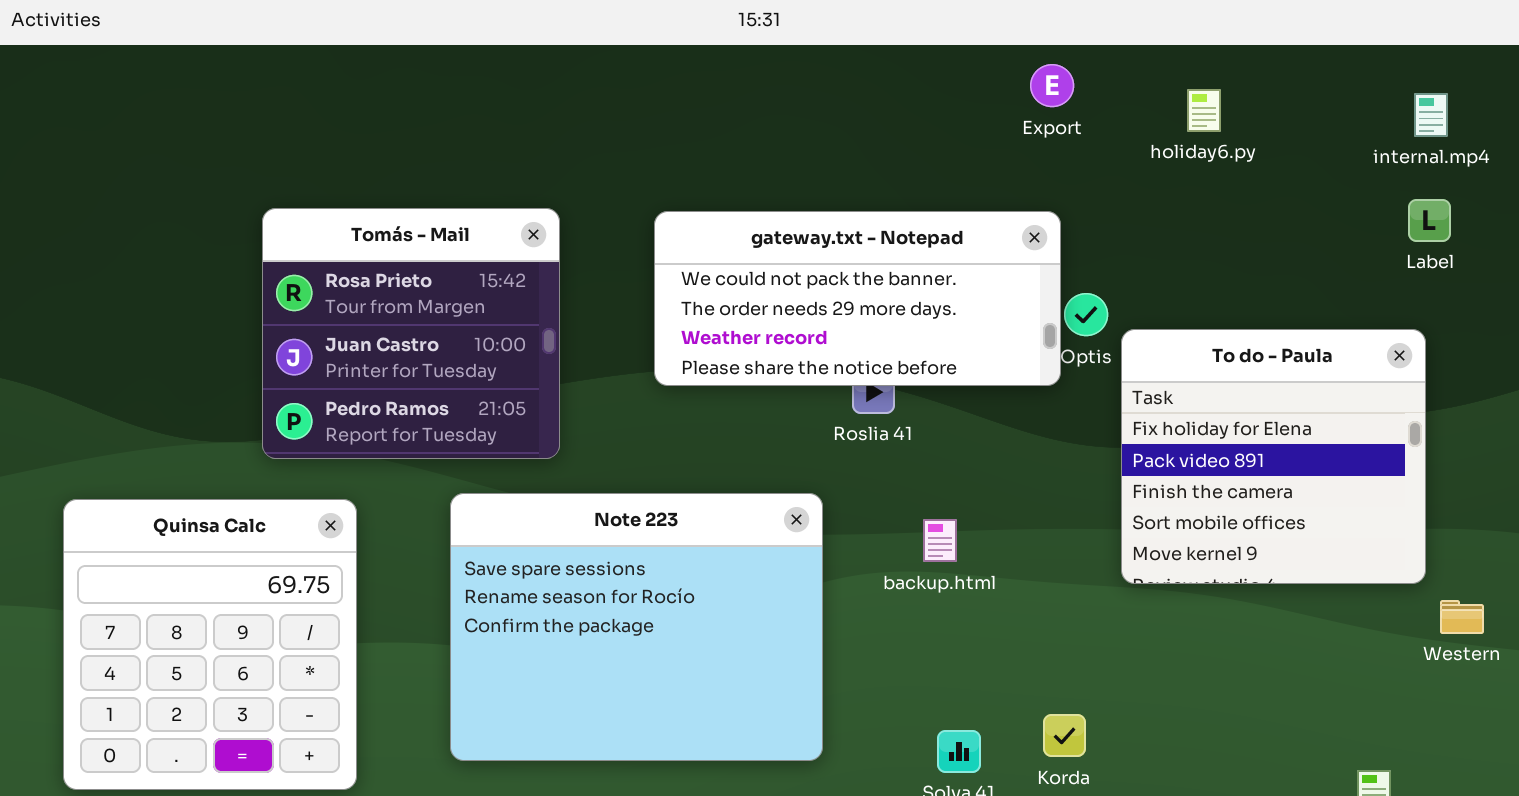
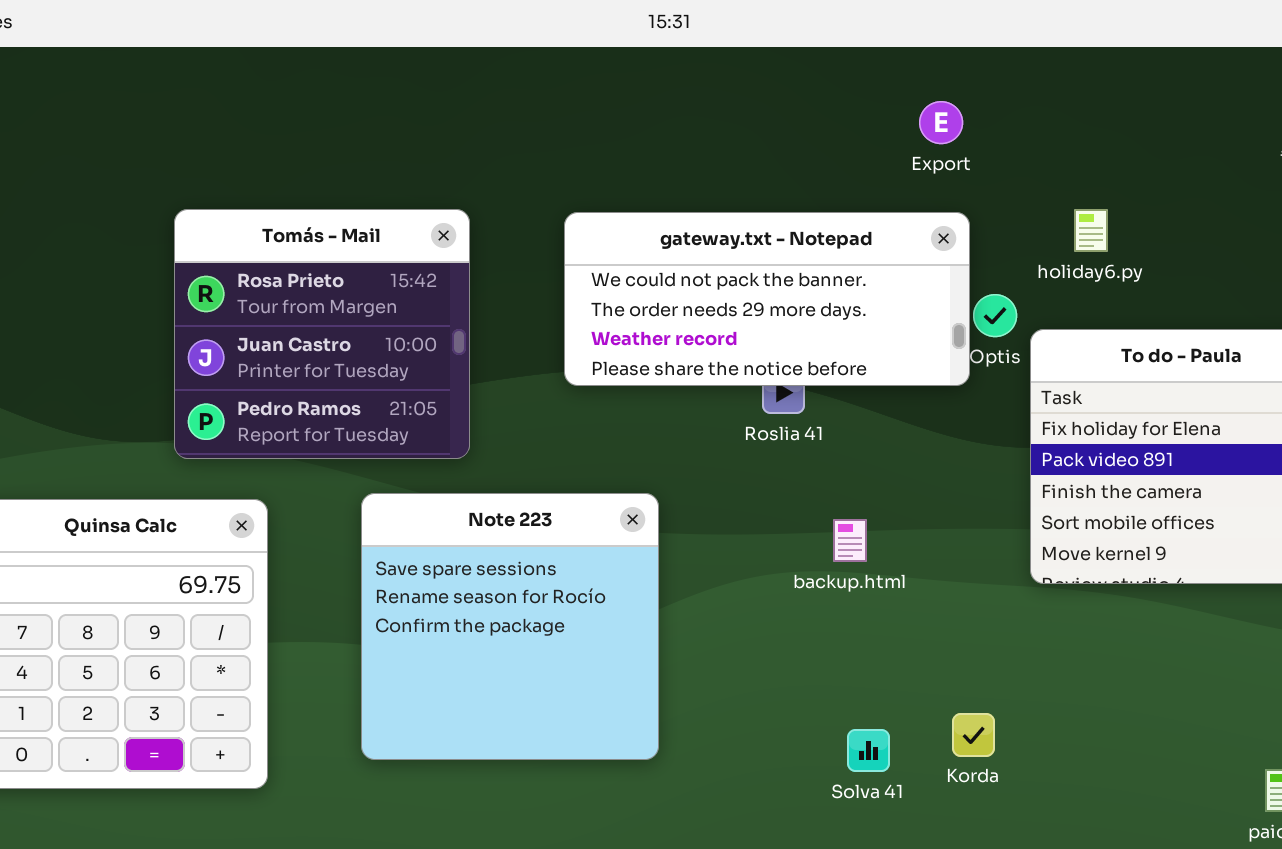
Export: [1030,64,1074,107] -> [919,101,963,144], moved
holiday6.py: [1187,89,1221,132] -> [1074,209,1108,252], moved
Note 223: [450,493,823,761] -> [361,493,659,760], resized

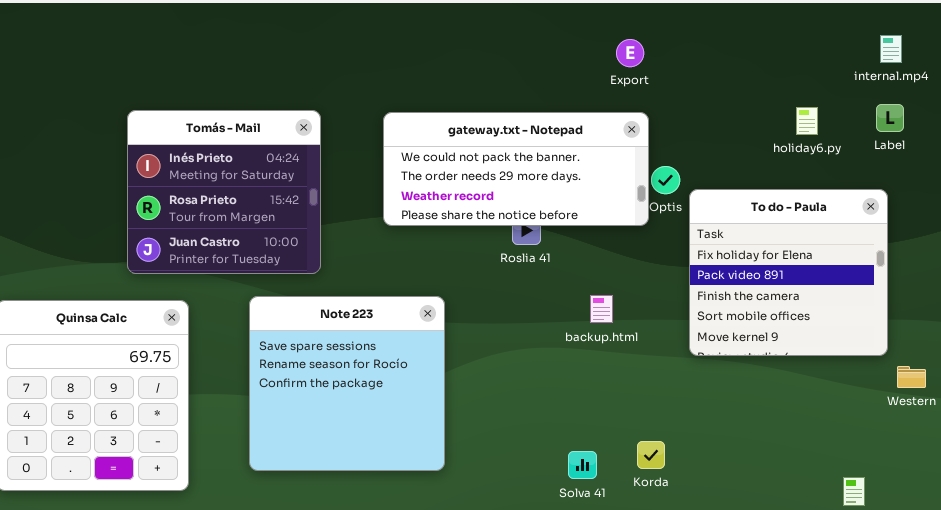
Tomás - Mail: [174,209,470,459] -> [127,110,321,274], scrolled up 1 row
holiday6.py: [1074,209,1108,252] -> [796,107,818,135], moved
backup.html: [833,519,867,562] -> [590,295,613,323], moved

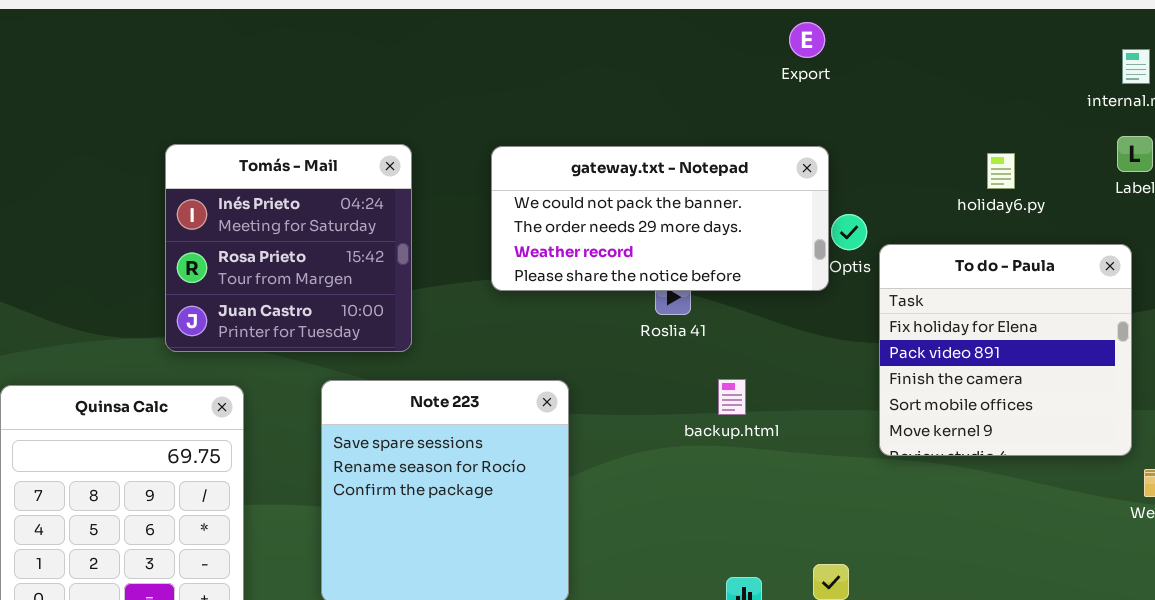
Export: [616,39,644,67] -> [789,22,825,58], moved
holiday6.py: [796,107,818,135] -> [987,153,1015,189], moved
backup.html: [590,295,613,323] -> [718,379,746,415], moved

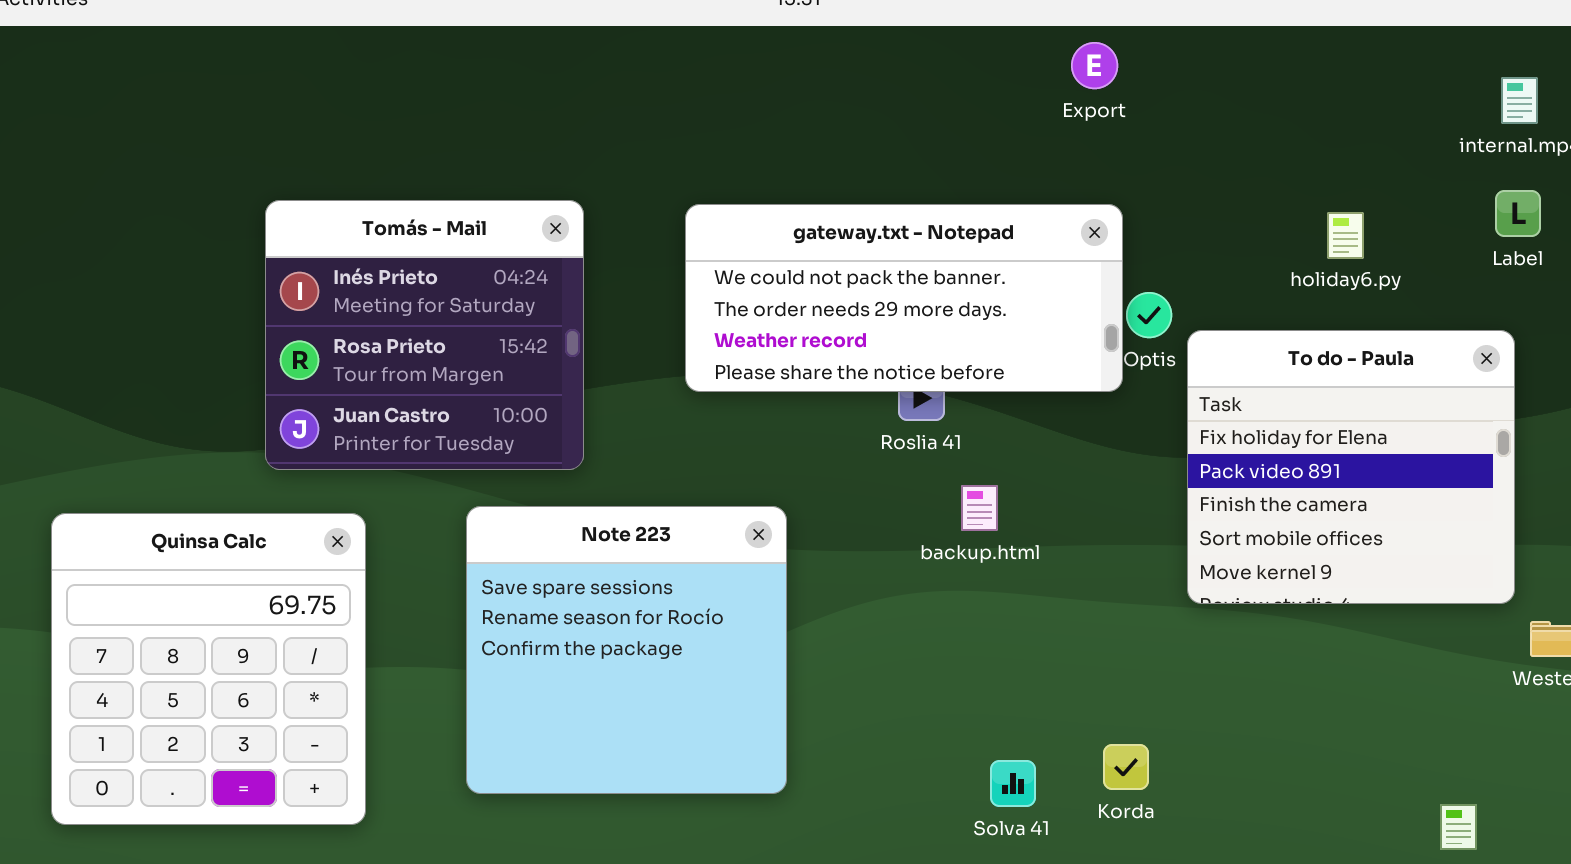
backup.html: [718,379,746,415] -> [961,485,998,531], moved

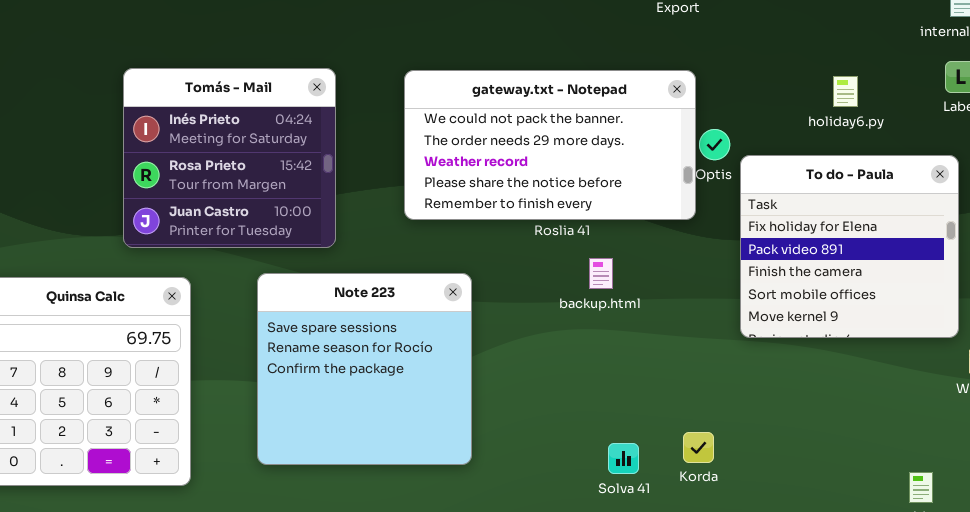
gateway.txt - Notepad: [685,204,1123,392] -> [404,70,696,220], resized

